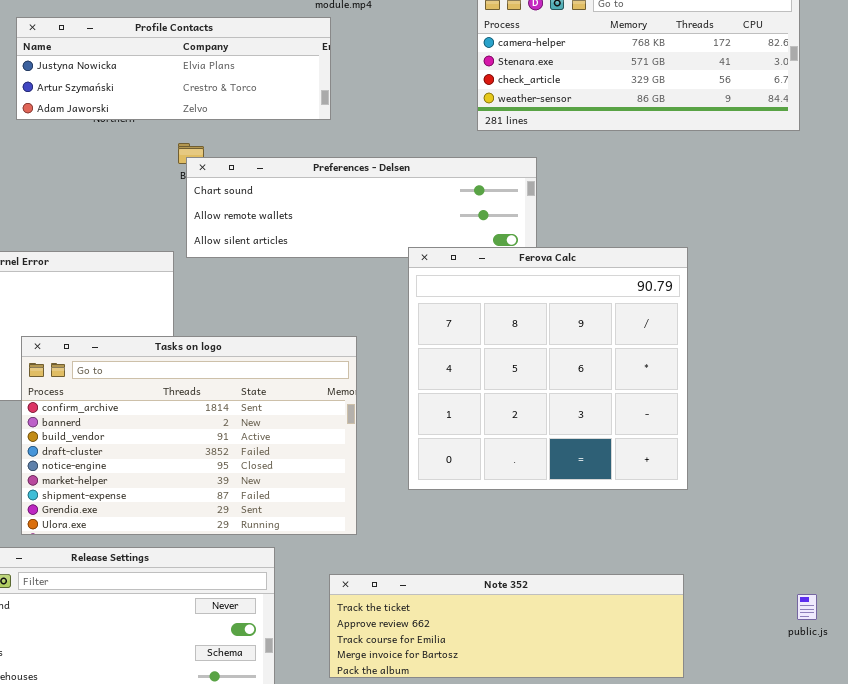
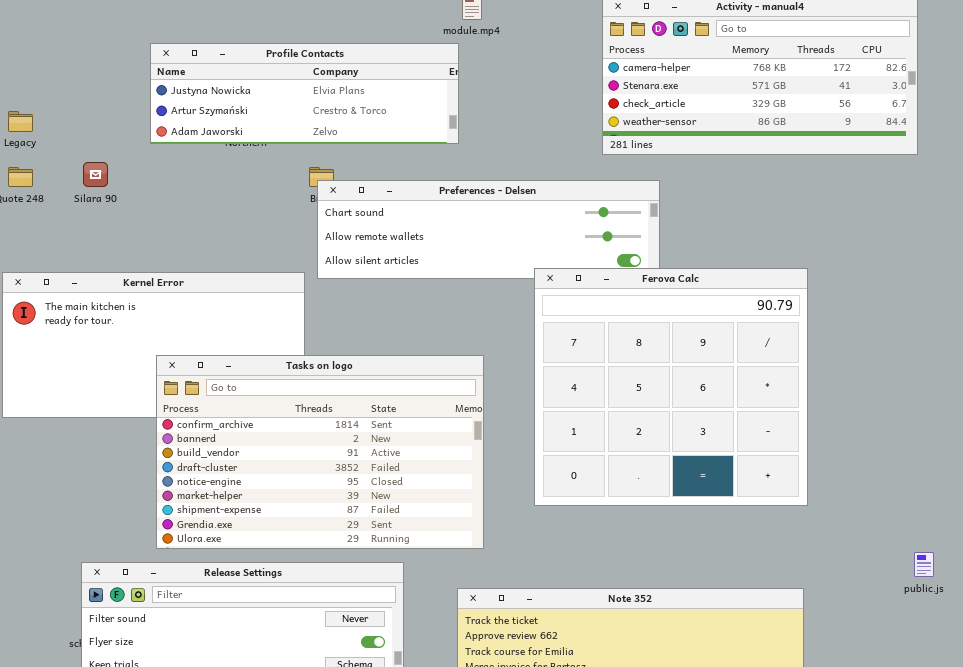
public.js: [797,594,817,620] -> [914,552,934,577], moved

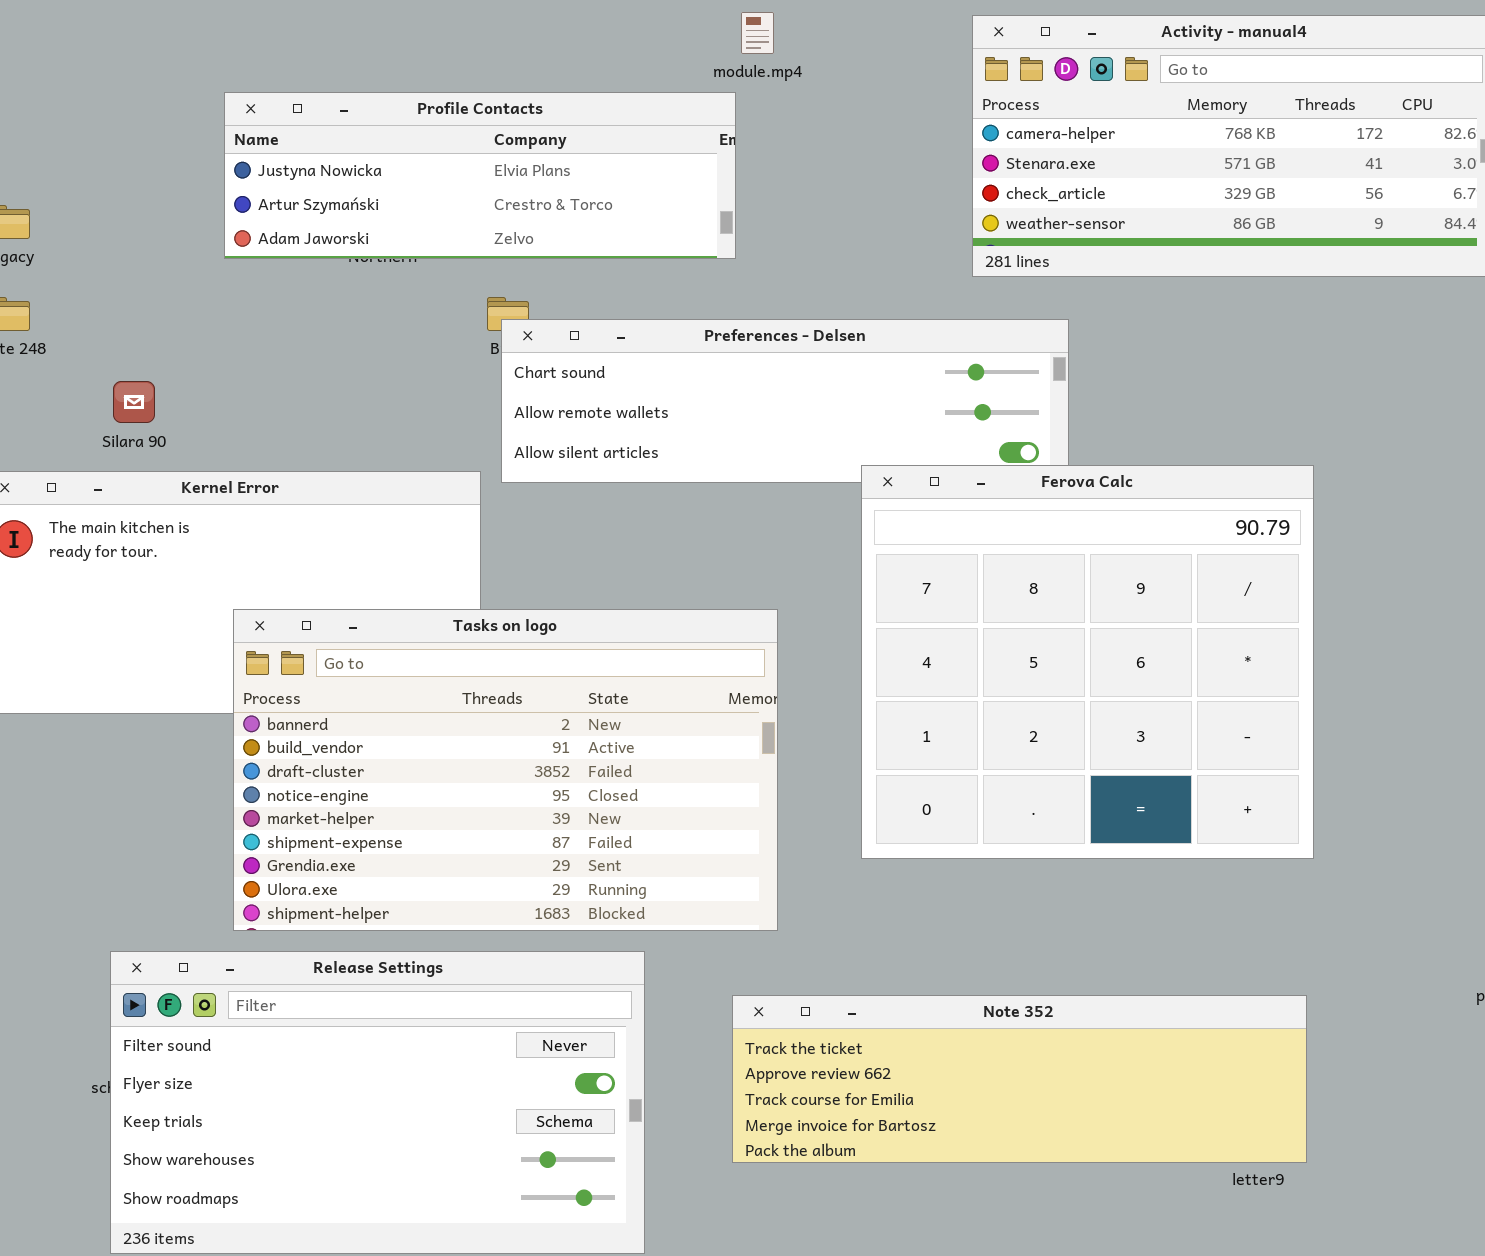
Silara 90: [83,162,108,187] -> [113,381,155,423], moved
Tasks on logo: [156,355,484,549] -> [233,609,778,931], scrolled down 1 row

